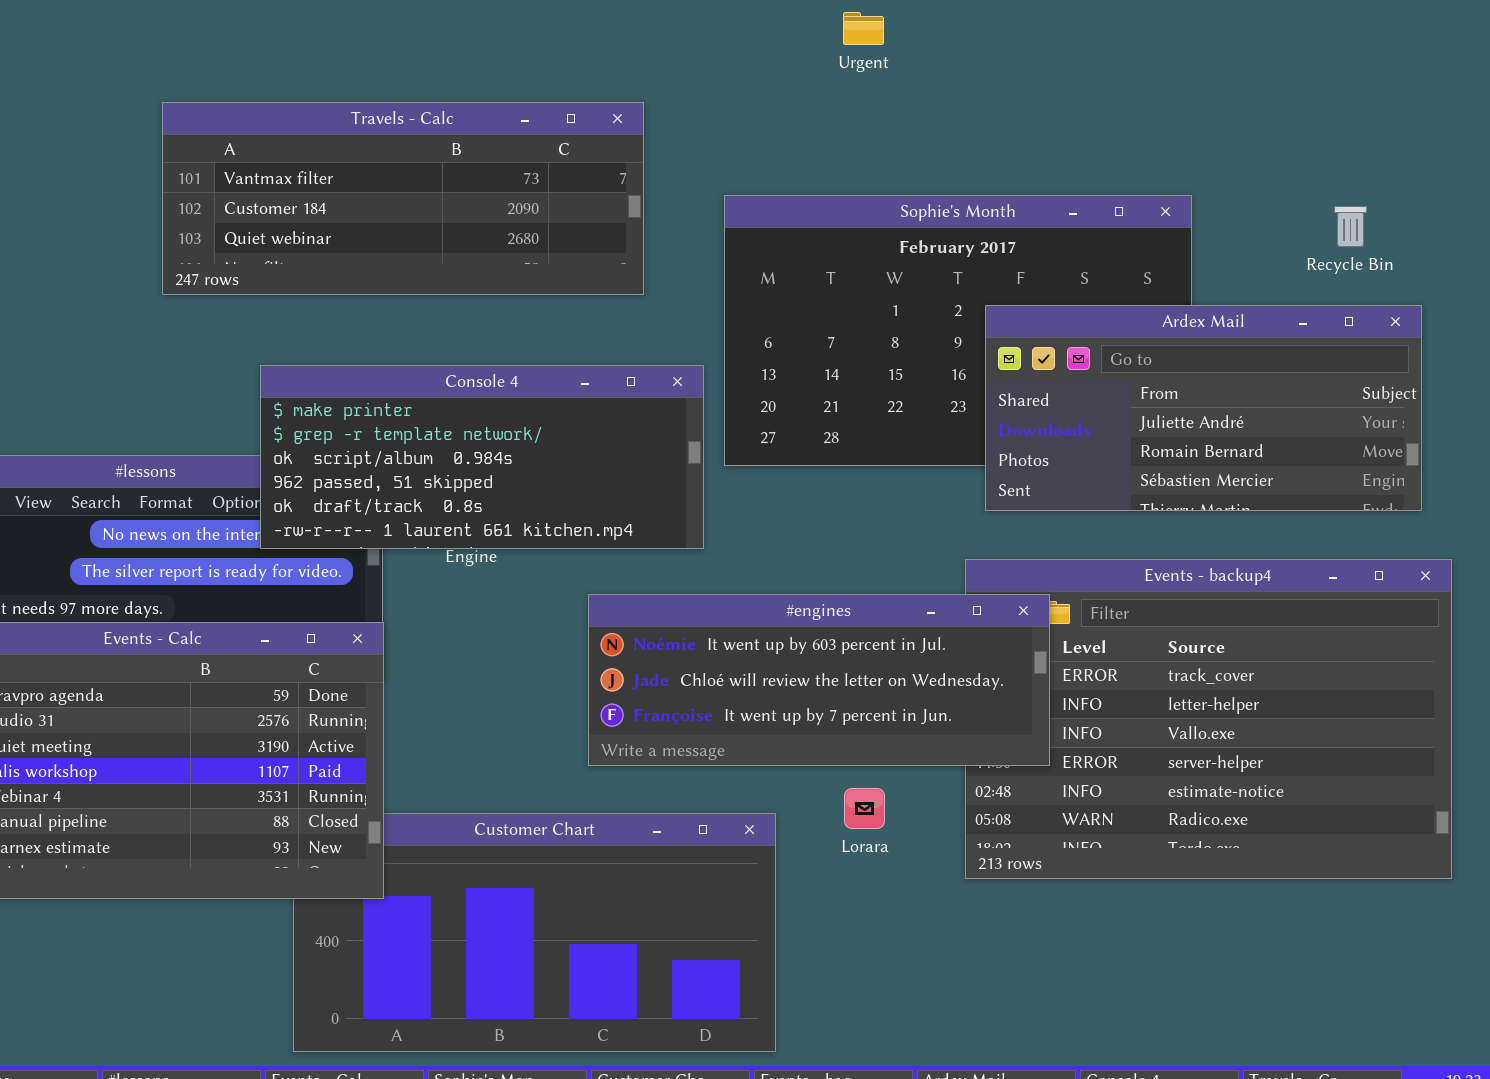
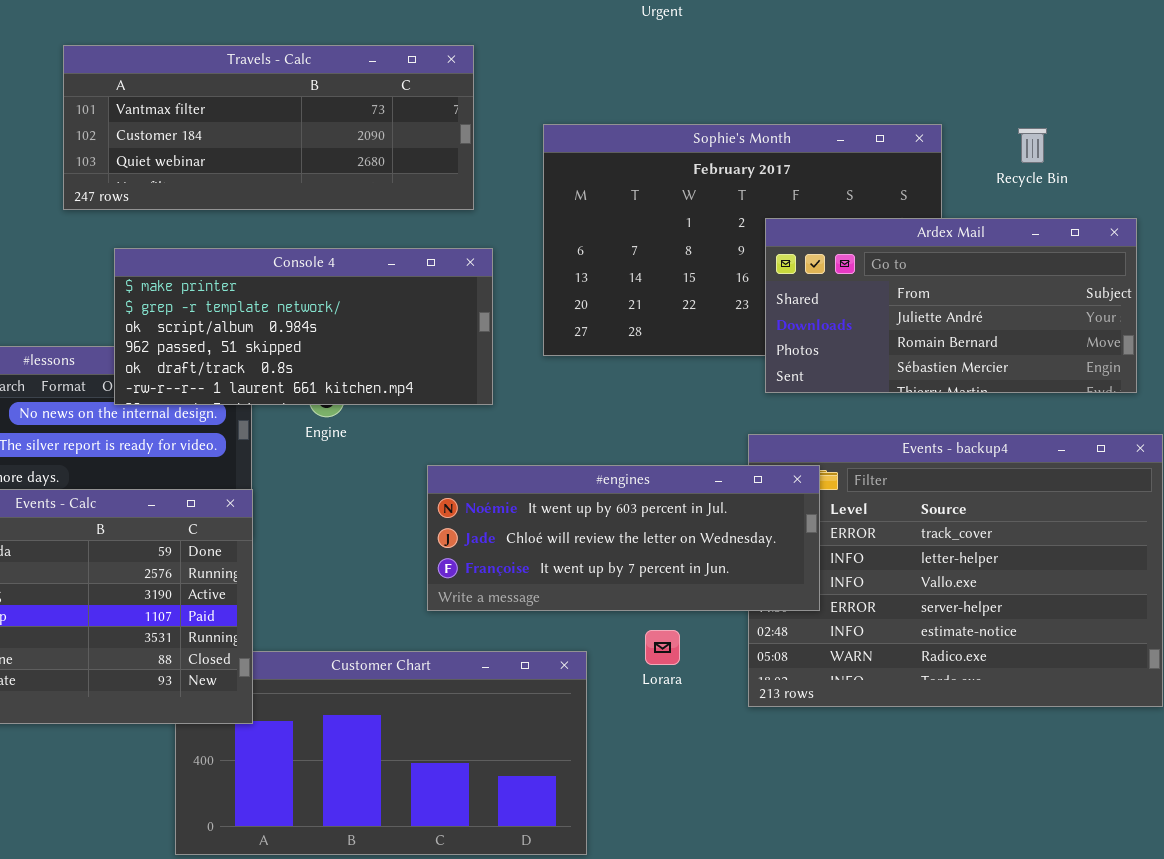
Recycle Bin: [1334,206,1367,247] -> [1018,128,1047,163], moved
Console 4: [260,365,704,549] -> [114,248,493,405], moved

